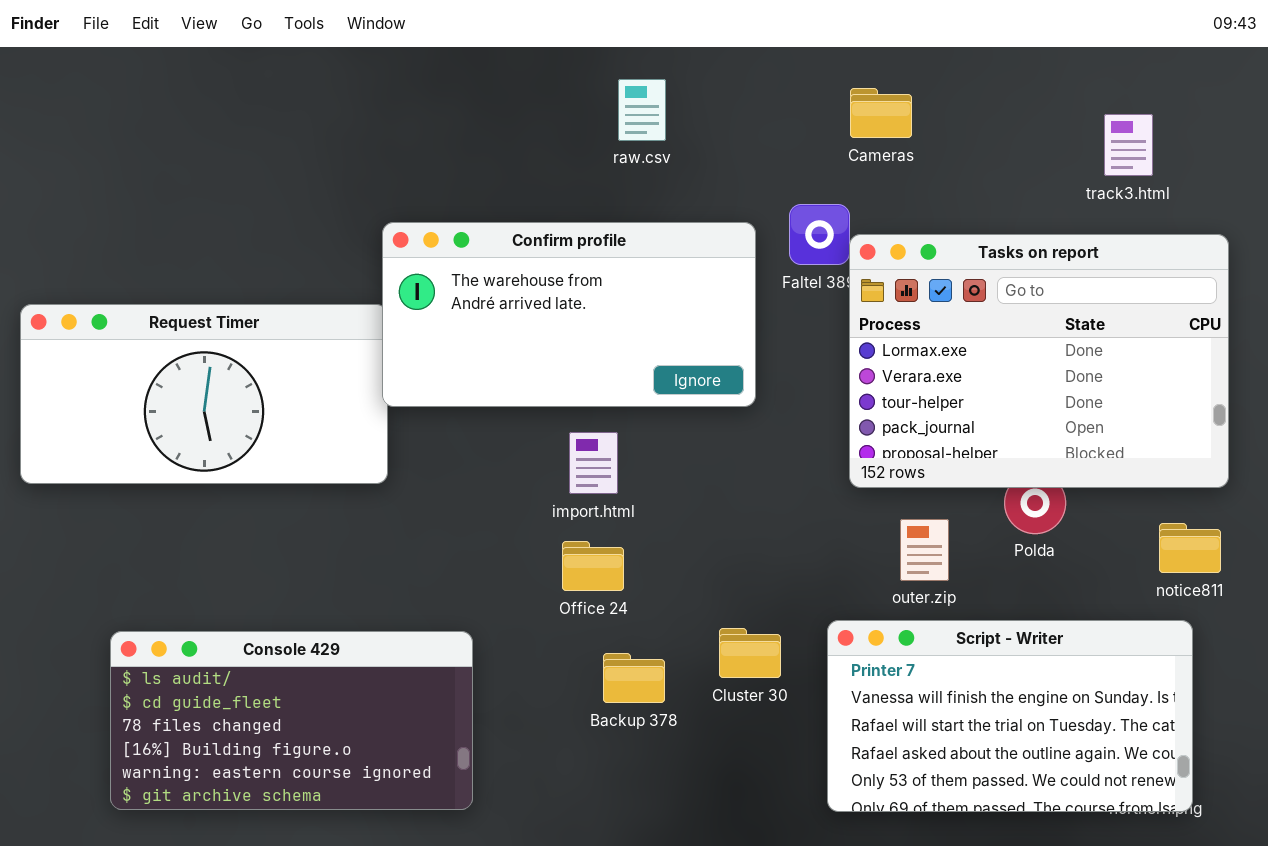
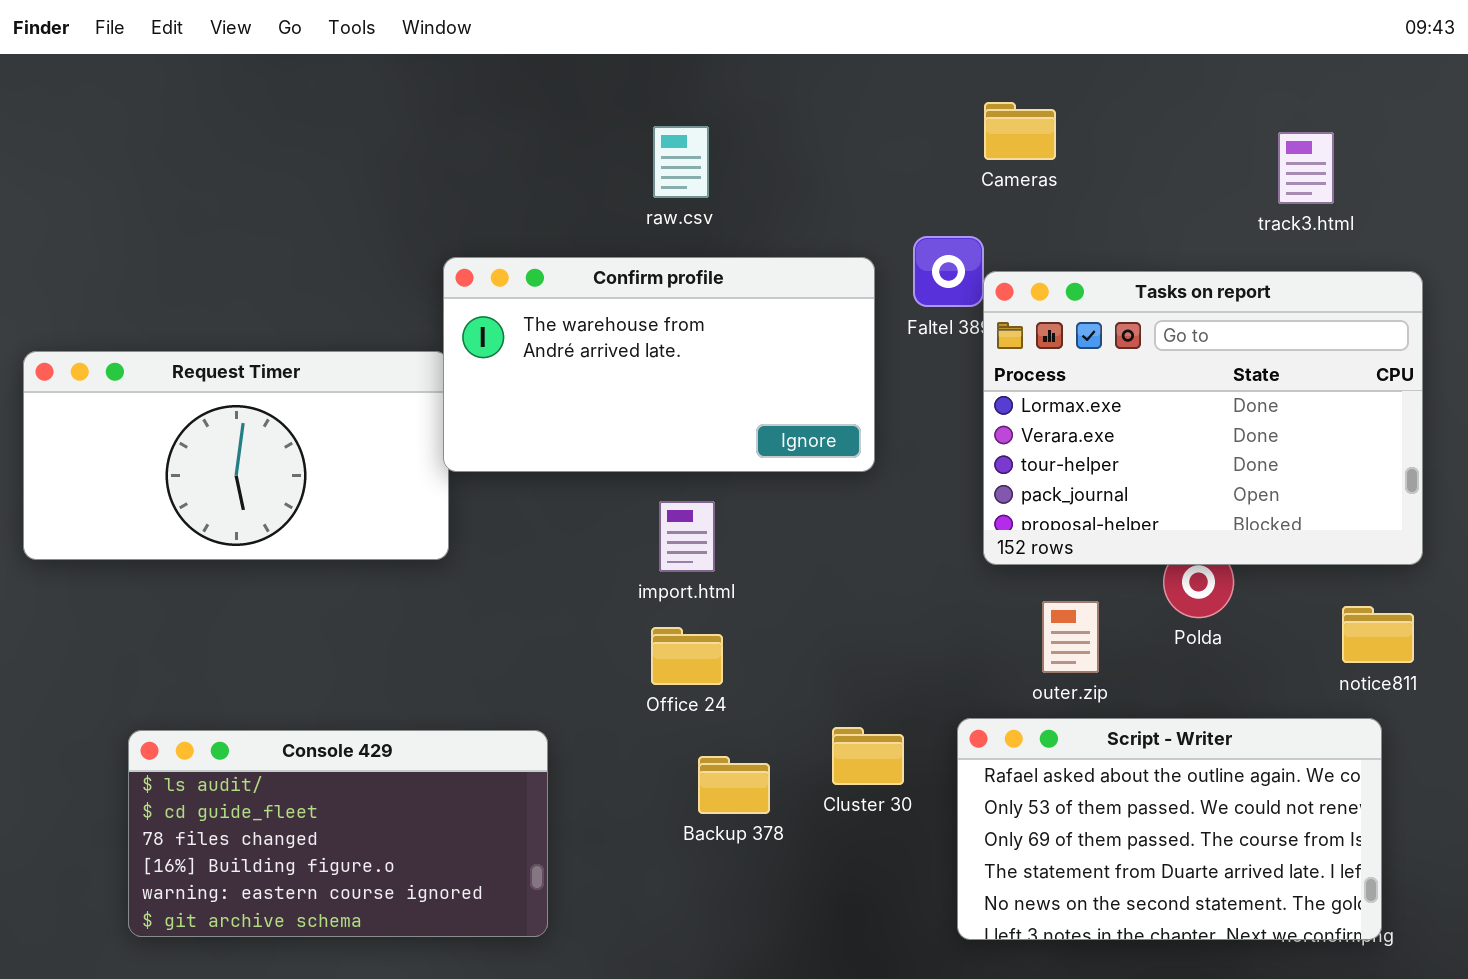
raw.csv: [618,79,666,141] -> [653,126,709,198], moved
Script - Writer: [827,620,1193,812] -> [957,718,1382,940], scrolled down 3 rows

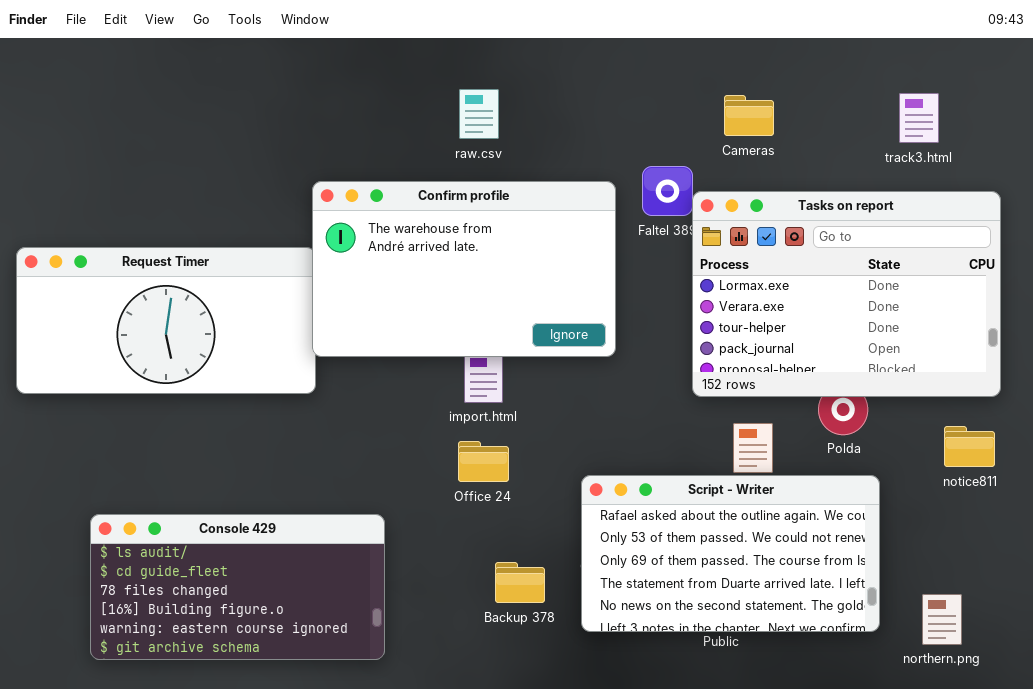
Cameras: [984,102,1056,160] -> [724,95,774,136], moved
Confirm profile: [443,257,875,472] -> [312,181,616,357], resized
Script - Writer: [957,718,1382,940] -> [581,475,880,632], moved
Backup 378: [698,756,770,814] -> [495,562,545,603], moved

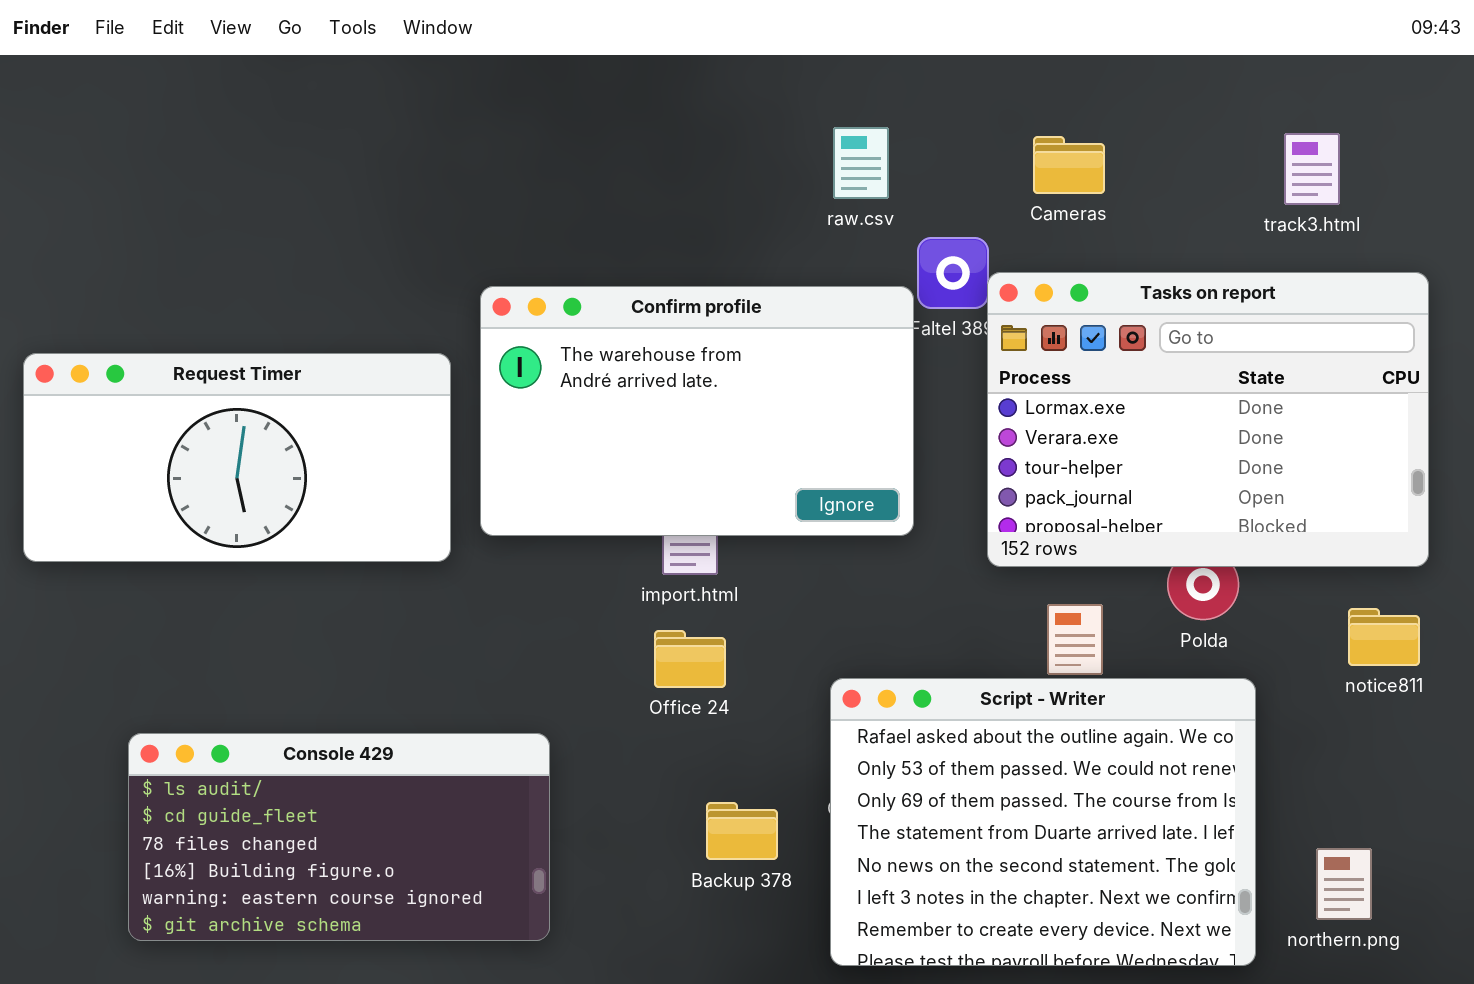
raw.csv: [459,89,499,139] -> [833,127,889,199], moved
Confirm profile: [312,181,616,357] -> [480,286,914,536], moved
Script - Writer: [581,475,880,632] -> [830,678,1256,966], resized

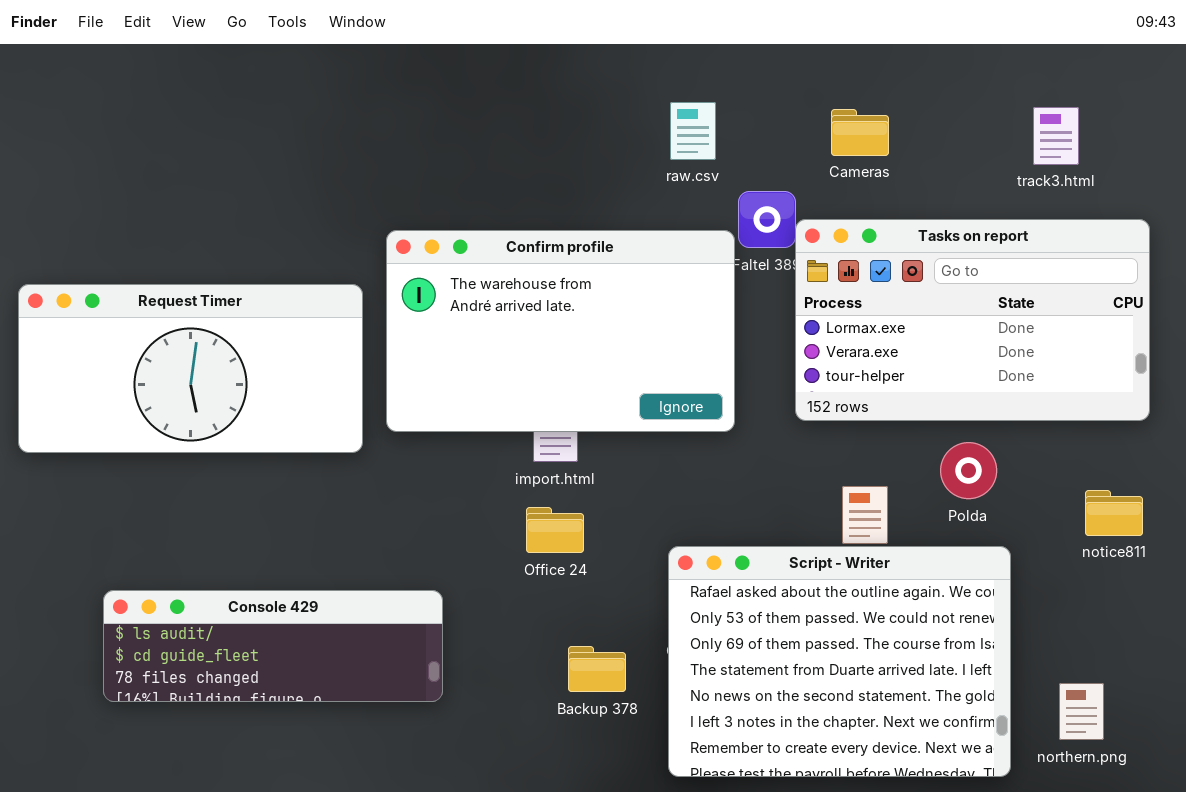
Tasks on report: [987,272,1429,567] -> [795,219,1150,421], resized
Console 429: [128,733,550,941] -> [103,590,443,702], resized

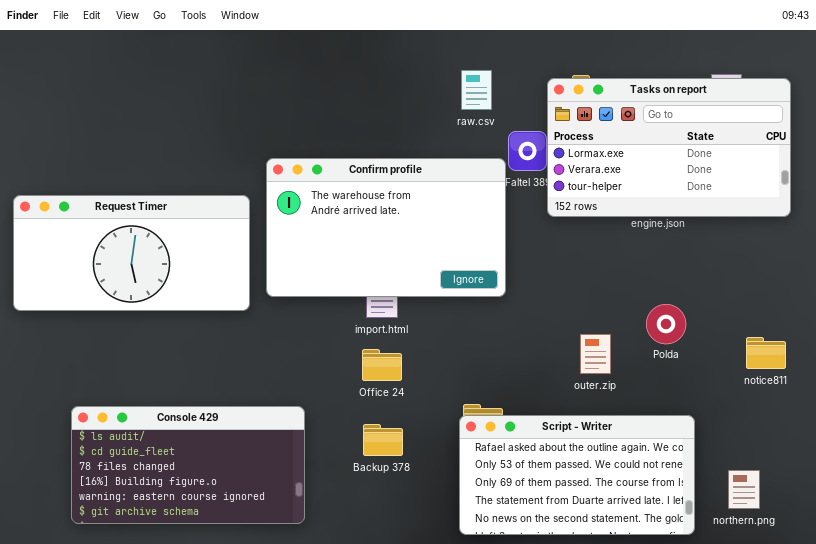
Tasks on report: [795,219,1150,421] -> [547,78,791,217], moved
Script - Writer: [668,546,1011,777] -> [459,415,695,535], resized
Console 429: [103,590,443,702] -> [71,406,305,524], resized
Backup 378: [568,646,626,692] -> [363,424,403,456], moved

